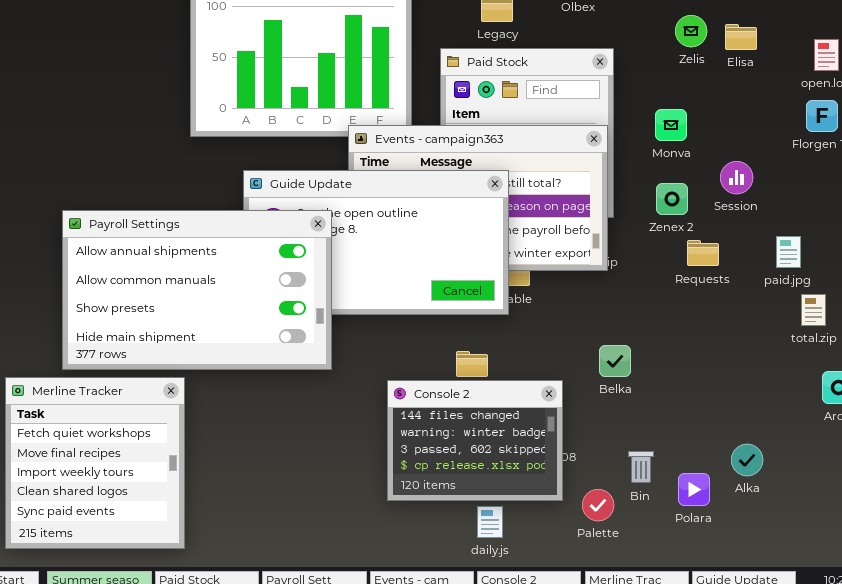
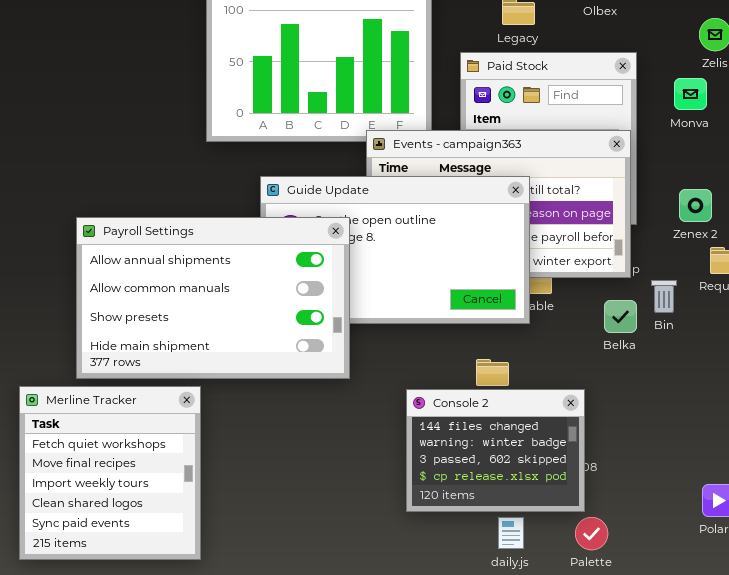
Monva: [655,109,687,141] -> [674,78,707,110], moved
Belka: [599,345,631,377] -> [604,300,637,333], moved
Bin: [628,451,654,483] -> [651,280,677,313], moved
Palette: [582,489,614,521] -> [575,517,608,550], moved

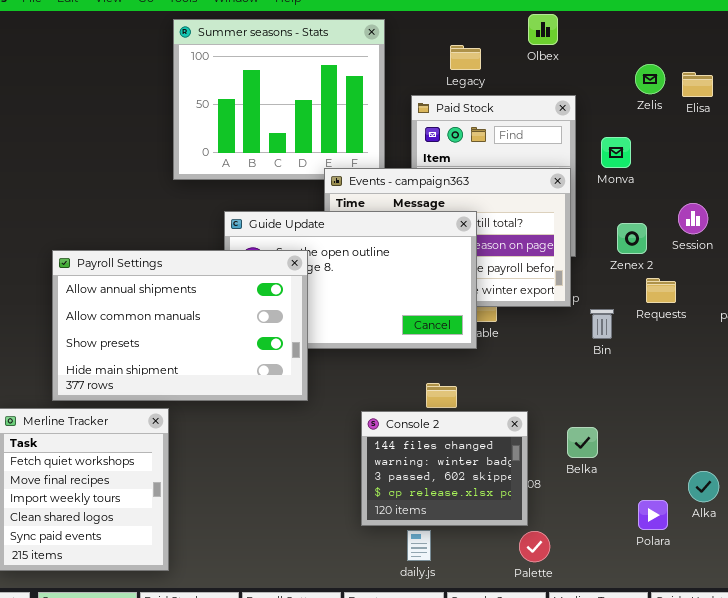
Monva: [674,78,707,110] -> [601,137,631,168], moved
Belka: [604,300,637,333] -> [567,427,598,458], moved
daily.js: [498,517,524,549] -> [407,530,431,561], moved

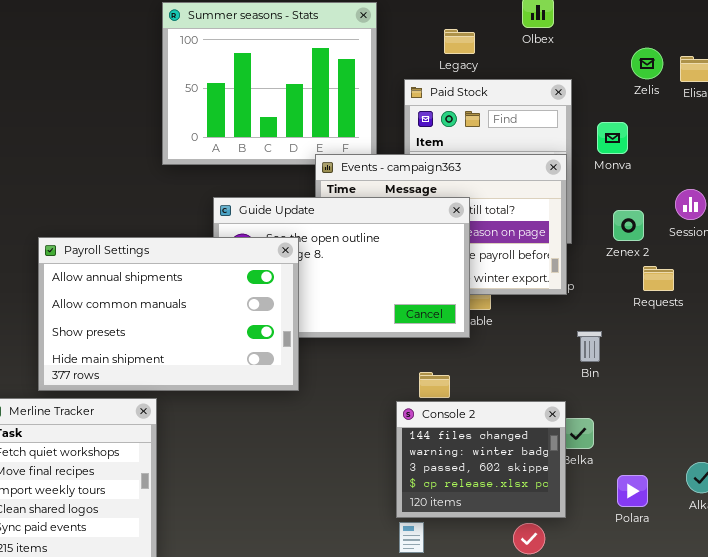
Bin: [590,309,614,339] -> [577,331,602,362], moved
Console 2: [361,411,528,526] -> [396,401,566,518], moved
Polara: [638,500,668,530] -> [617,475,648,507], moved

